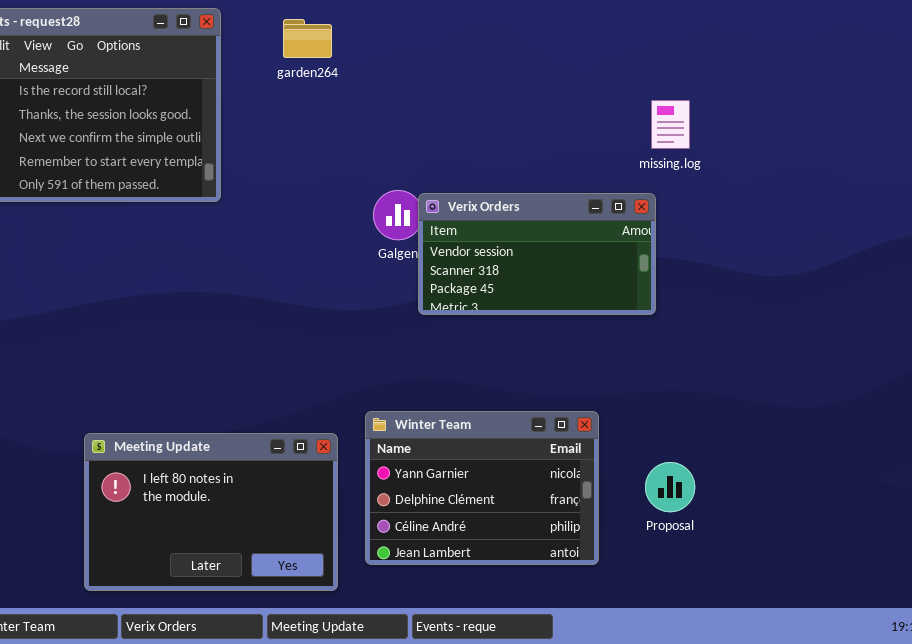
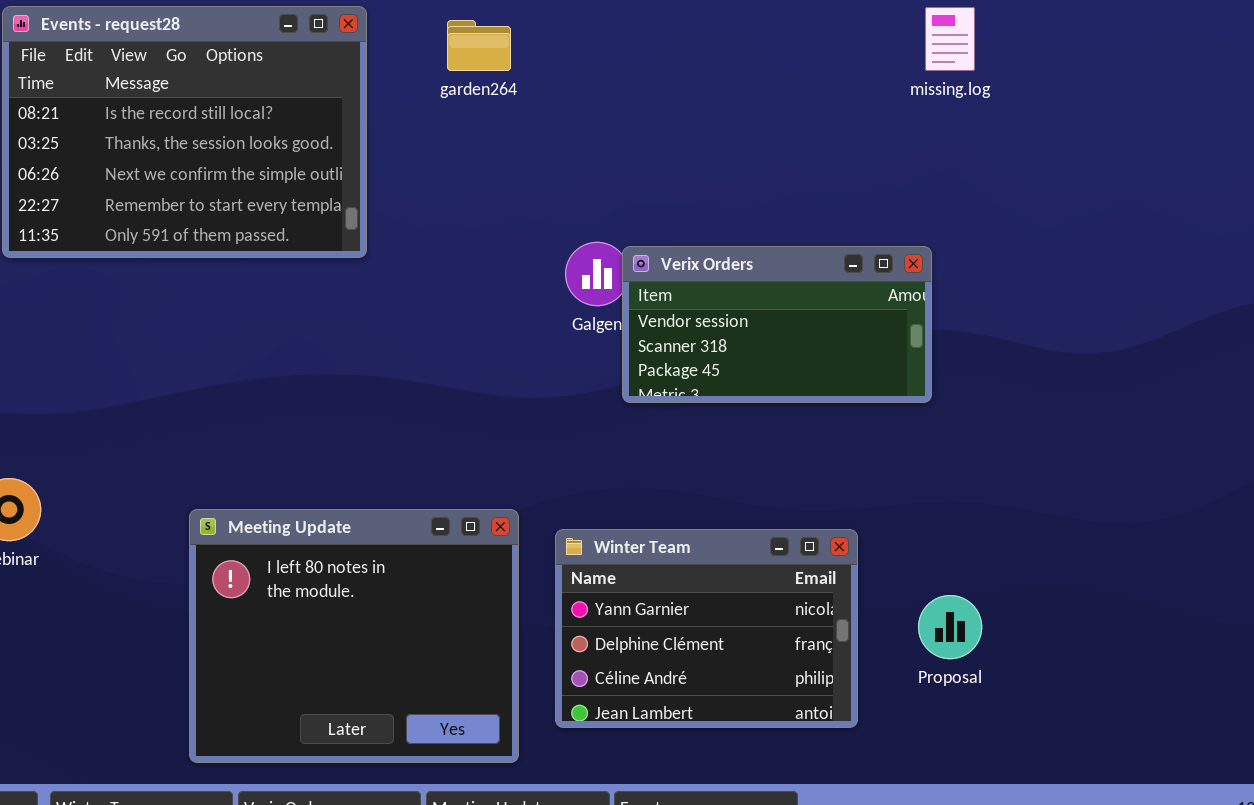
missing.log: [651,100,690,149] -> [925,7,975,71], moved
Meeting Update: [84,433,338,591] -> [189,509,519,763], resized

